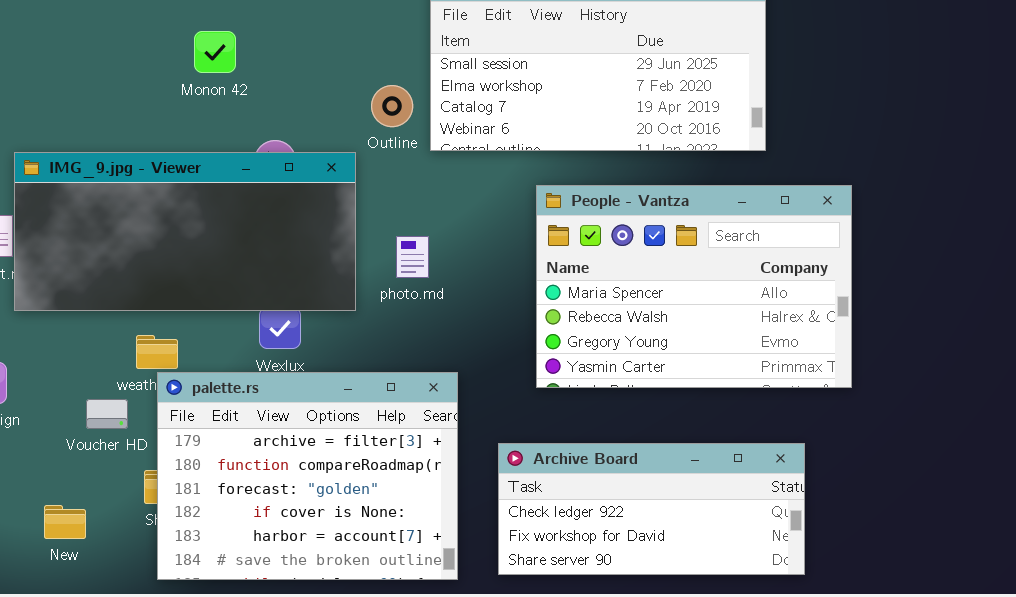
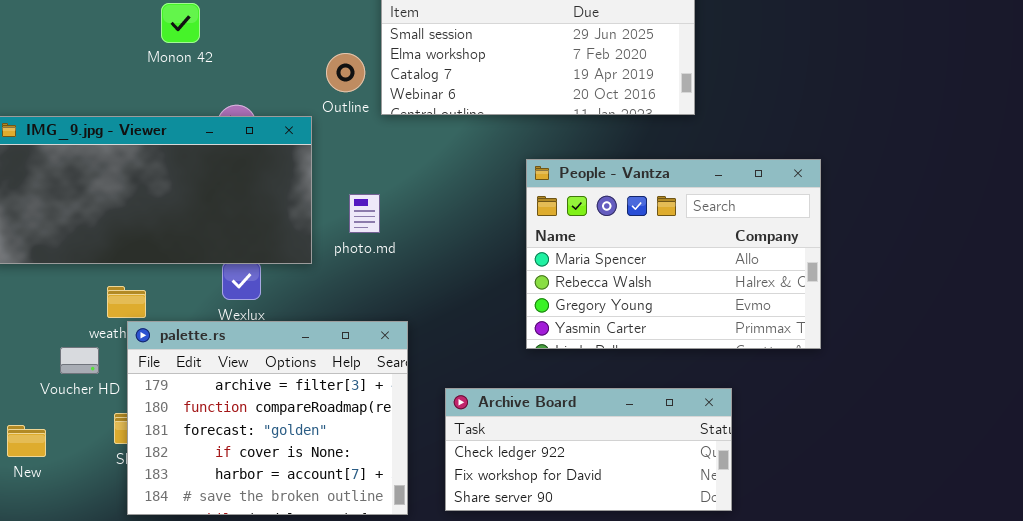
People - Vantza: [536,185,852,388] -> [526,159,821,349], moved
New: [44,505,86,539] -> [7,425,46,457], moved

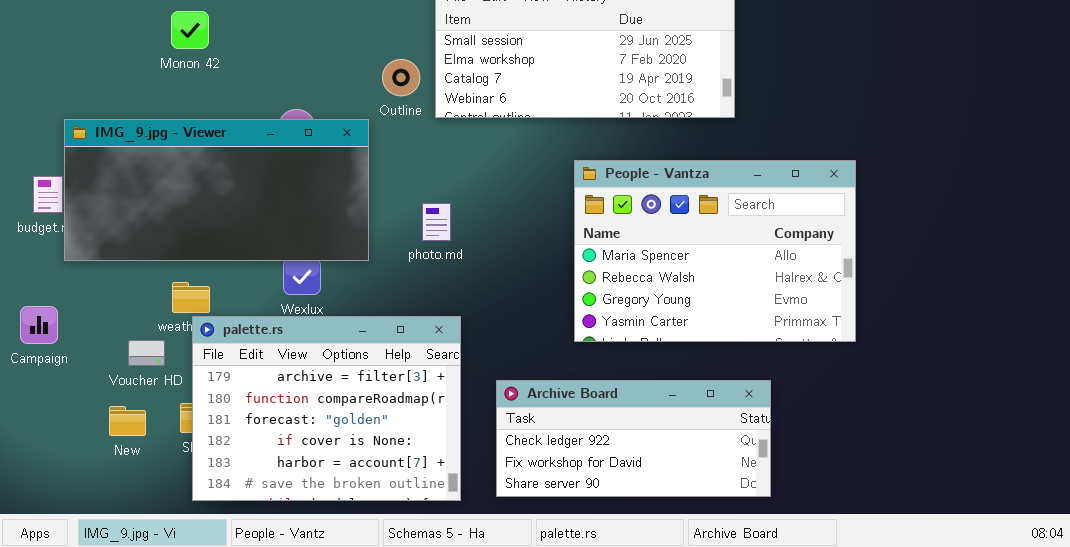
Monon 42: [161,3,200,43] -> [171,11,209,49], moved
photo.md: [349,194,380,233] -> [422,203,451,241], moved
New: [7,425,46,457] -> [109,406,146,436], moved

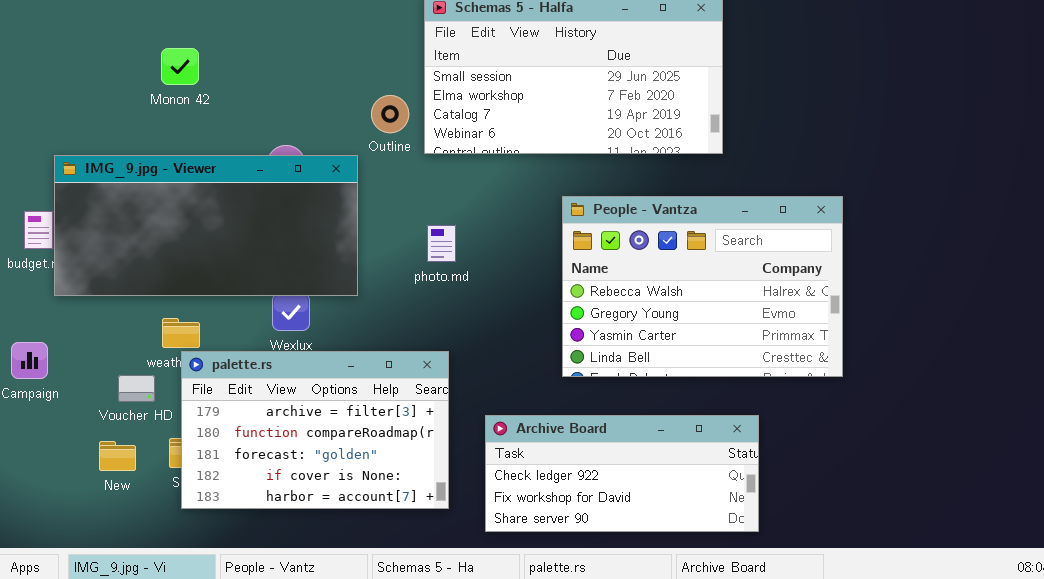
People - Vantza: [574,160,856,342] -> [562,196,843,377], scrolled down 1 row
photo.md: [422,203,451,241] -> [427,225,456,262], moved
palette.rs: [192,316,461,501] -> [181,351,449,509], resized

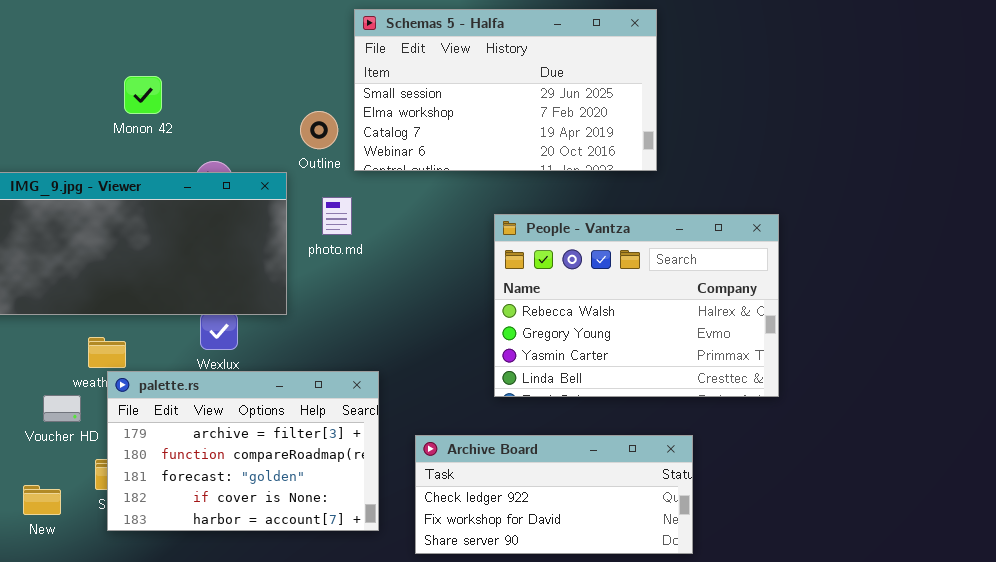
Monon 42: [161,48,199,85] -> [124,76,162,114], moved
photo.md: [427,225,456,262] -> [322,197,352,235], moved
New: [99,441,136,471] -> [23,485,61,515], moved

